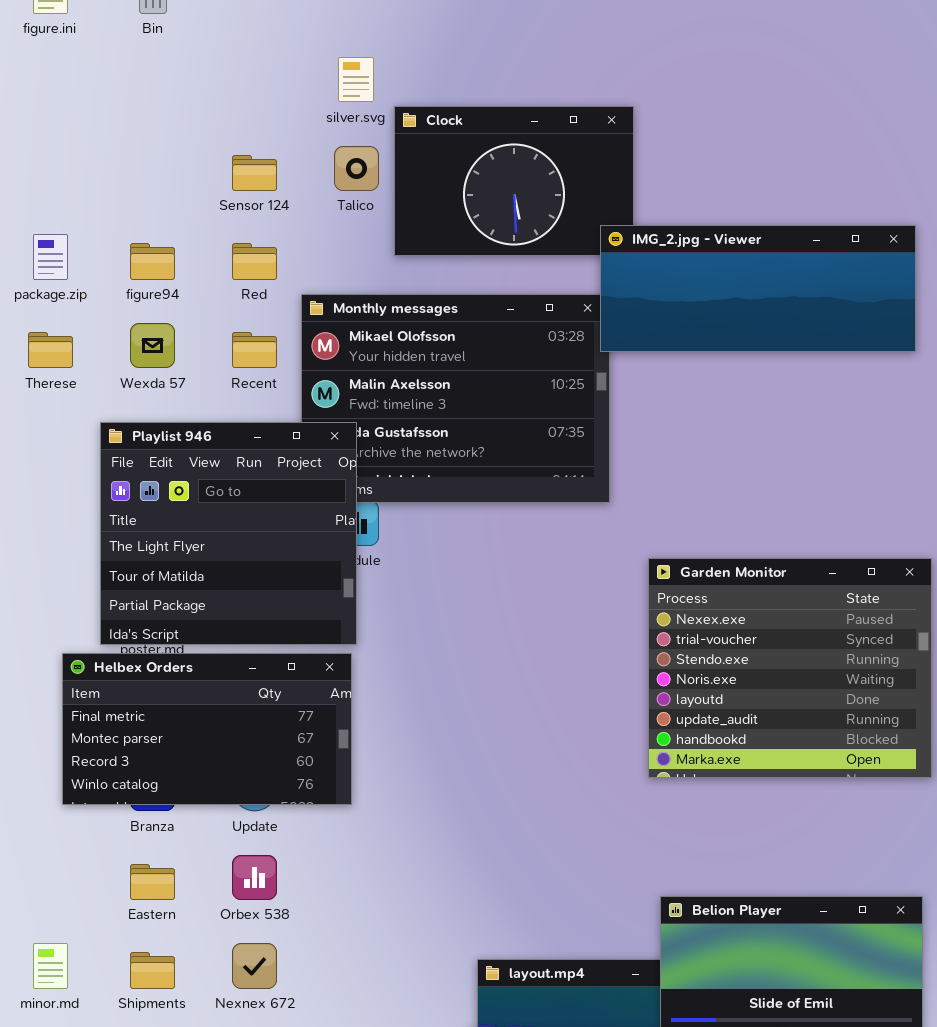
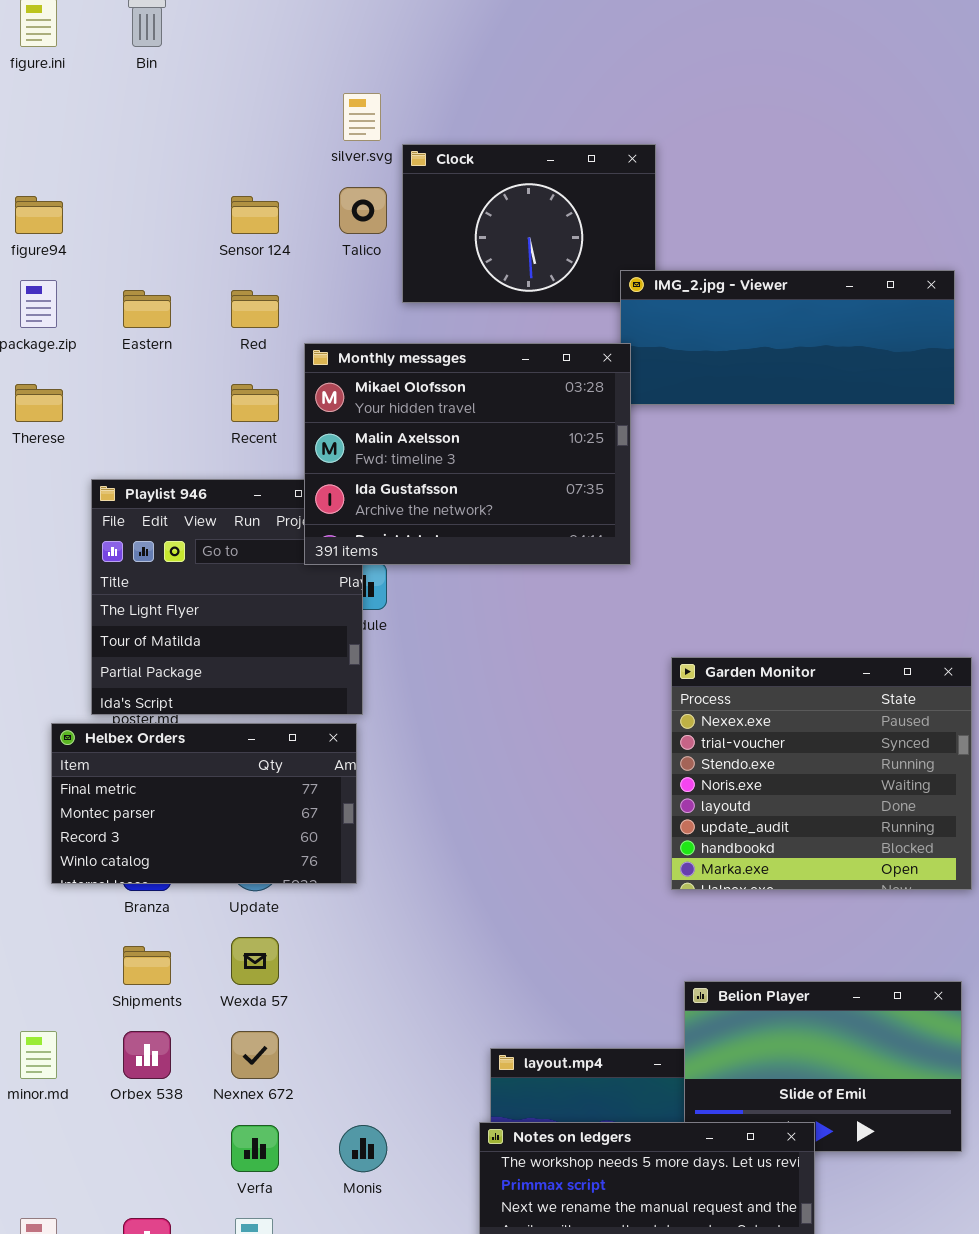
figure94: [130,243,175,280] -> [15,196,63,234], moved
Monthly messages: [301,294,610,503] -> [304,343,631,565], raised
Wexda 57: [130,323,175,368] -> [231,937,279,985], moved
Garden Monitor: [648,558,932,778] -> [671,657,972,890], moved
Orbex 538: [232,855,277,900] -> [123,1031,171,1079], moved
Eastern: [130,864,175,900] -> [123,290,171,328], moved
Shipments: [130,952,175,989] -> [123,946,171,985], moved

